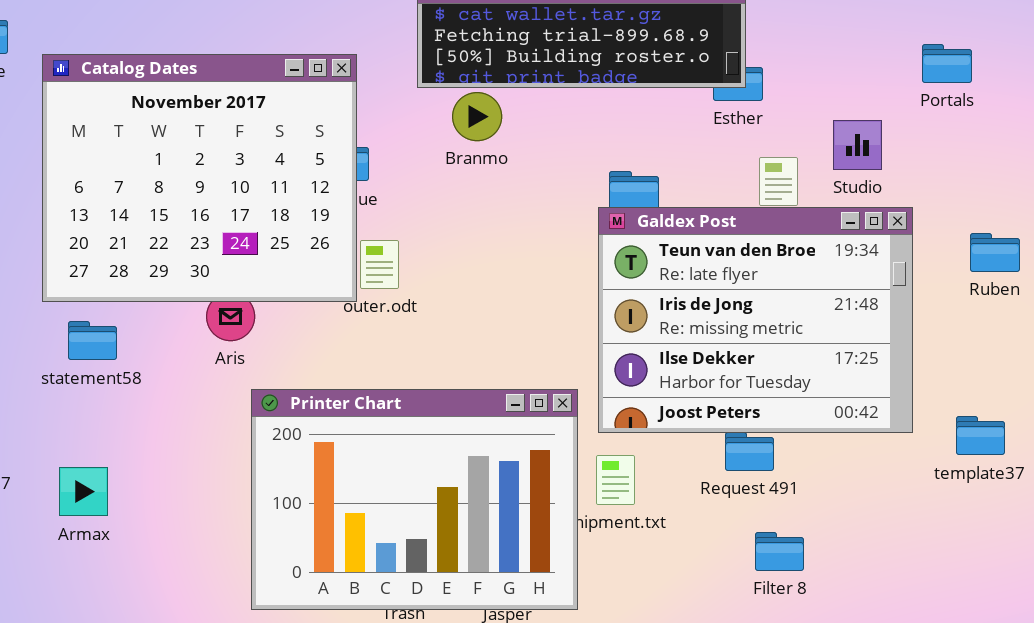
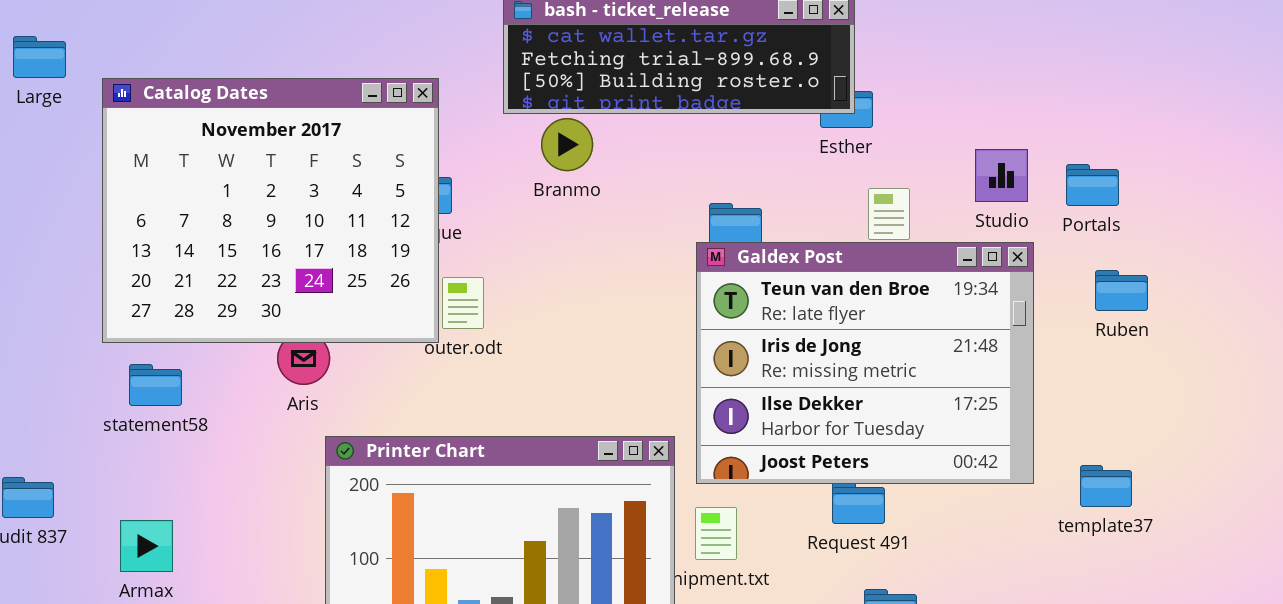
Portals: [922,44,972,83] -> [1066,164,1119,206], moved
Studio: [833,120,882,170] -> [975,149,1028,202], moved

